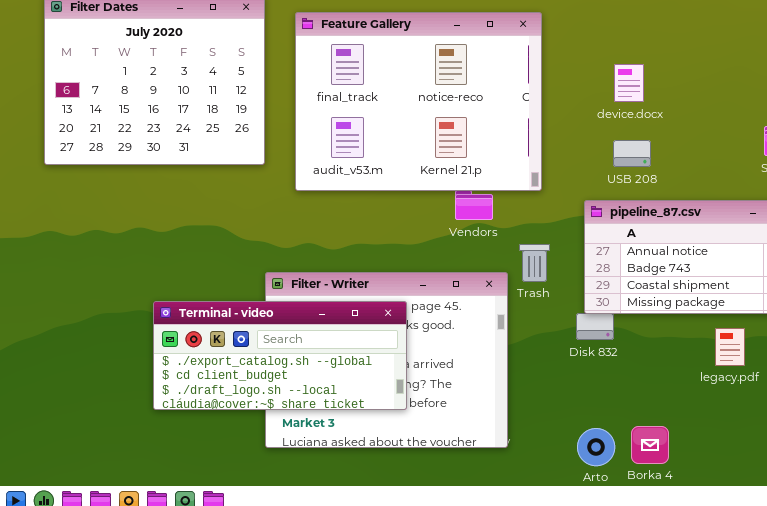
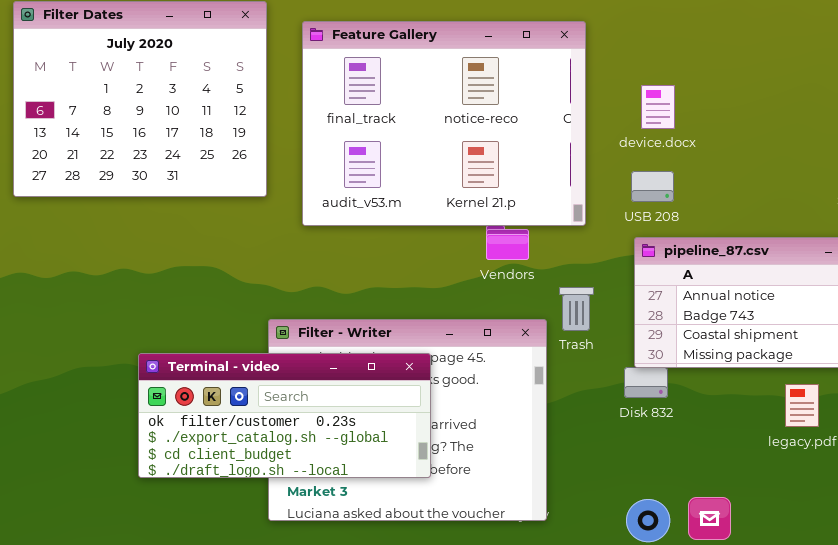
device.docx: [614,64,644,102] -> [641,85,675,129], moved
USB 208: [613,140,651,167] -> [631,171,674,202], moved
Terminal - video: [153,301,407,410] -> [138,353,431,478], scrolled up 1 row

